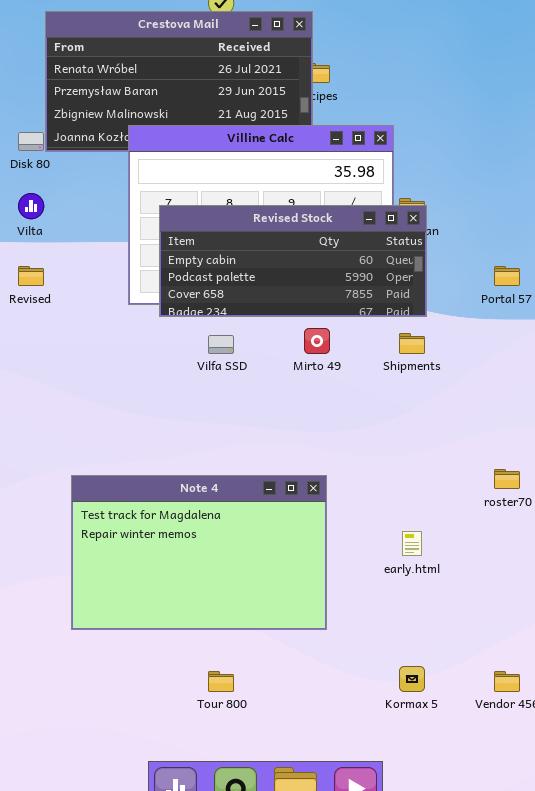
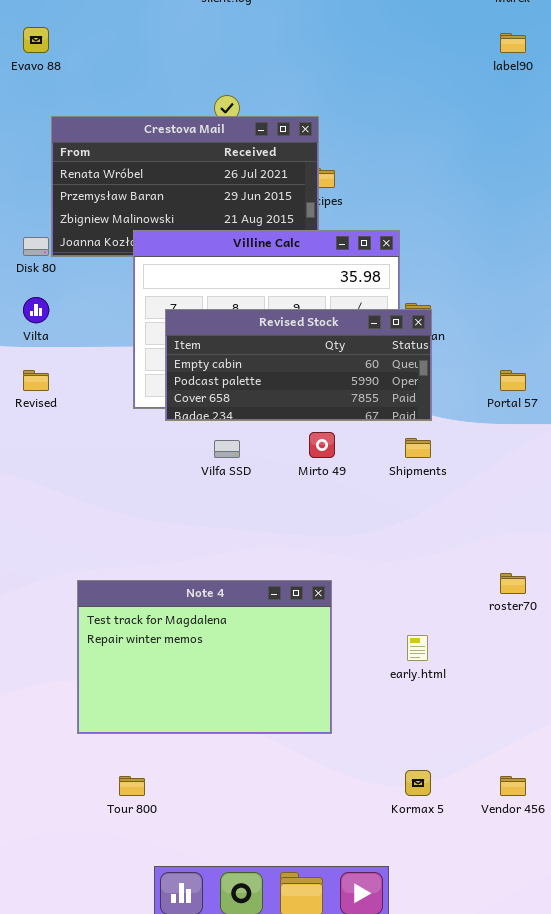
Tour 800: [208,671,234,692] -> [119,776,145,796], moved

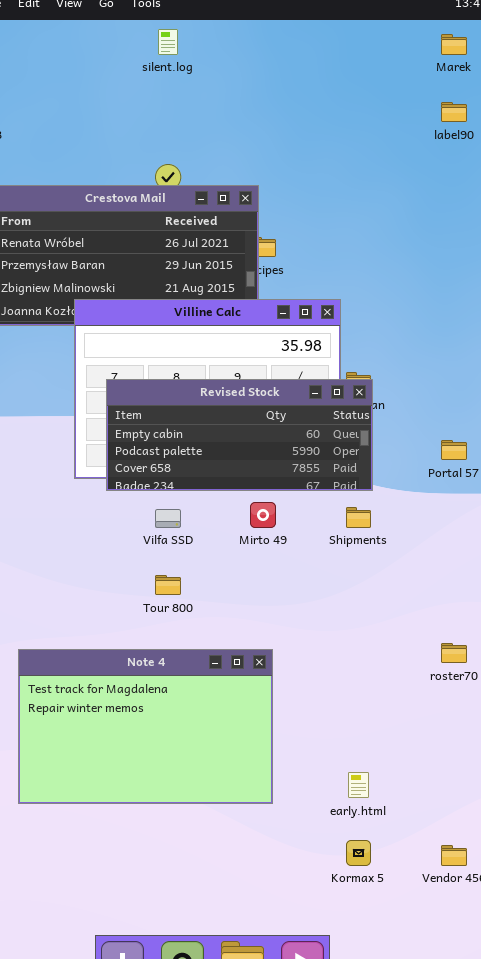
early.html: [407,635,428,661] -> [348,772,369,798], moved
Tour 800: [119,776,145,796] -> [155,575,181,595], moved

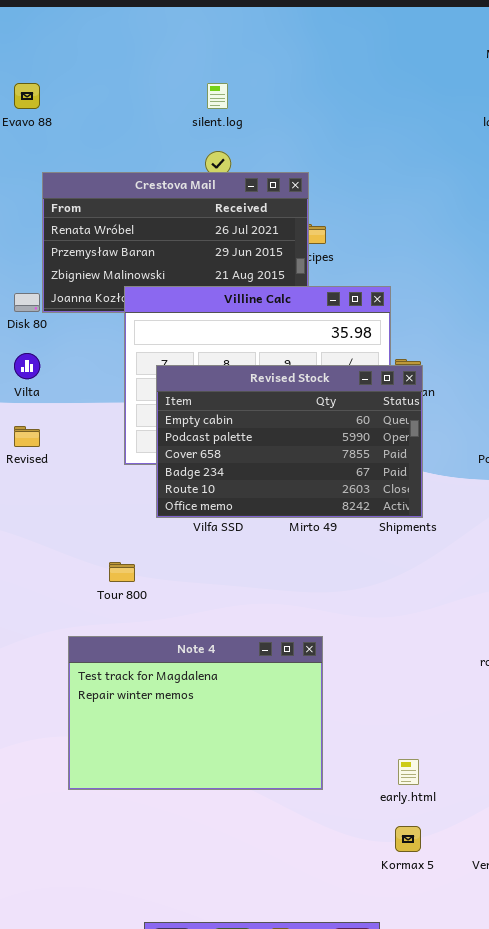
silent.log: [158,29,178,55] -> [207,83,228,109], moved
Revised Stock: [106,379,373,491] -> [156,365,423,518], resized
Tour 800: [155,575,181,595] -> [109,562,135,582], moved

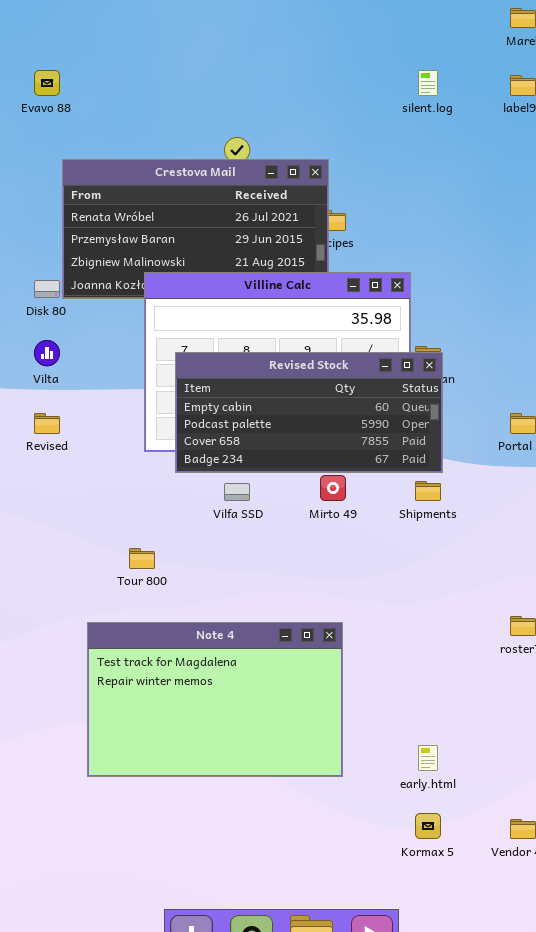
silent.log: [207,83,228,109] -> [418,70,438,96], moved
Revised Stock: [156,365,423,518] -> [175,352,443,473], resized

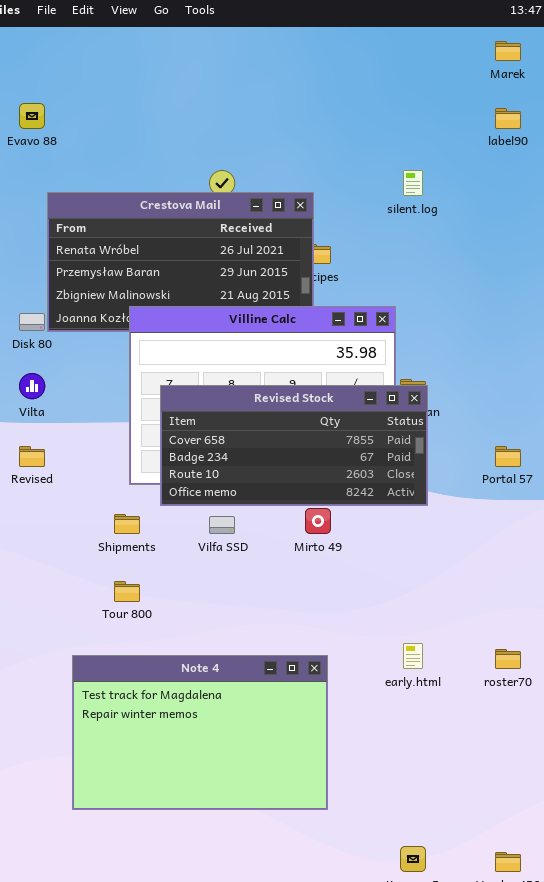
silent.log: [418,70,438,96] -> [403,170,423,196], moved
Revised Stock: [175,352,443,473] -> [160,385,428,506], scrolled down 2 rows
Shipments: [415,481,441,501] -> [114,514,140,534], moved
early.html: [418,745,438,771] -> [403,643,423,669], moved

